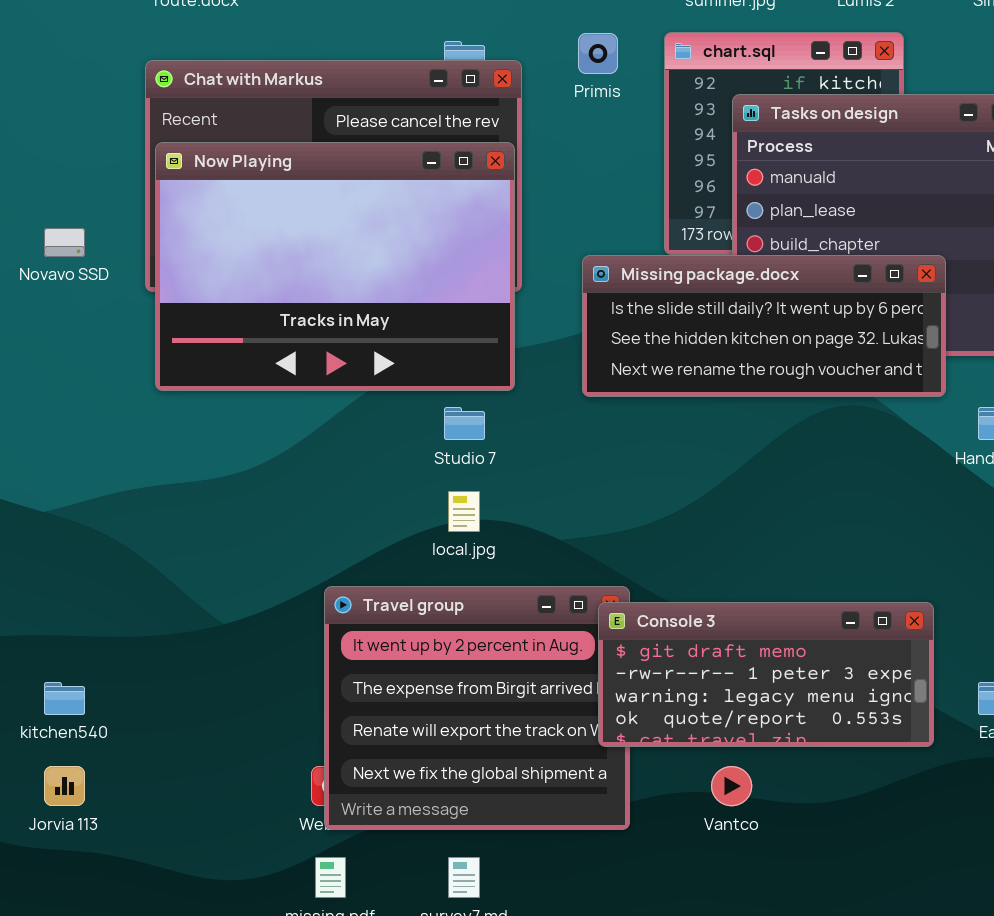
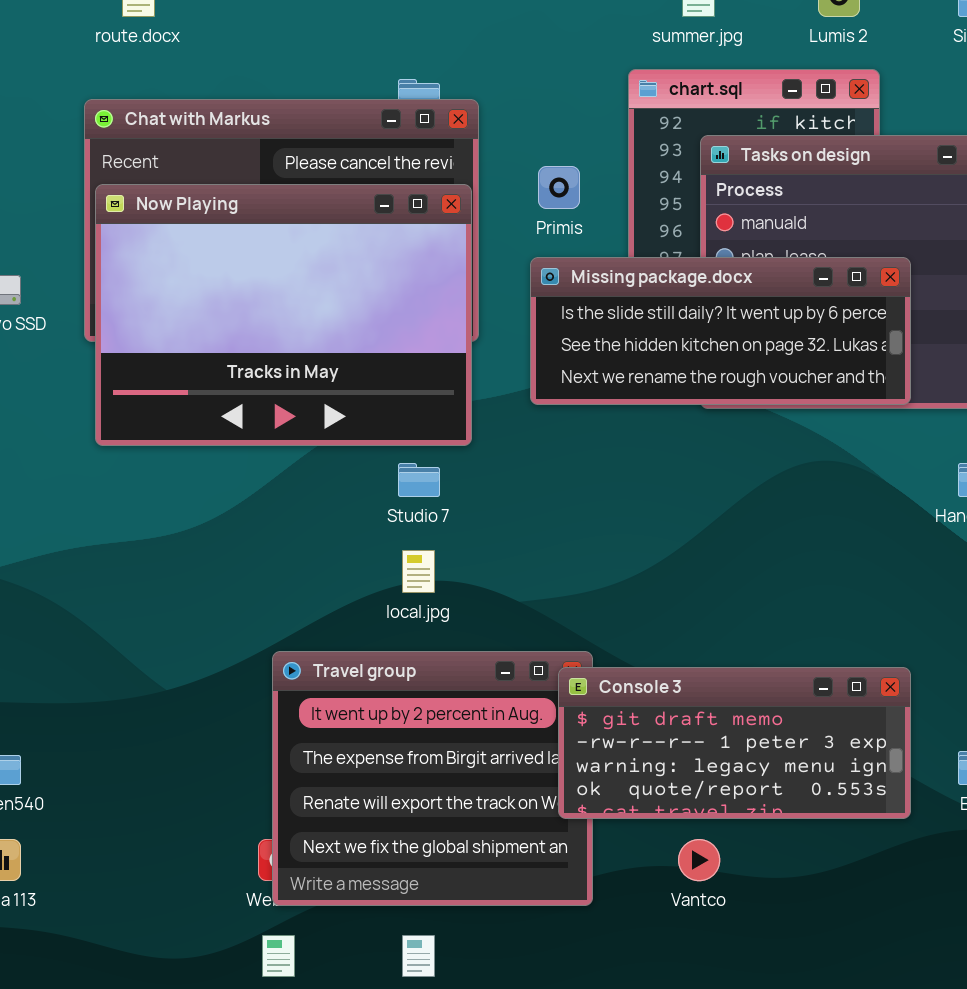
Primis: [578,33,618,74] -> [538,166,580,209], moved
Missing package.docx: [582,255,946,397] -> [530,257,911,405], moved

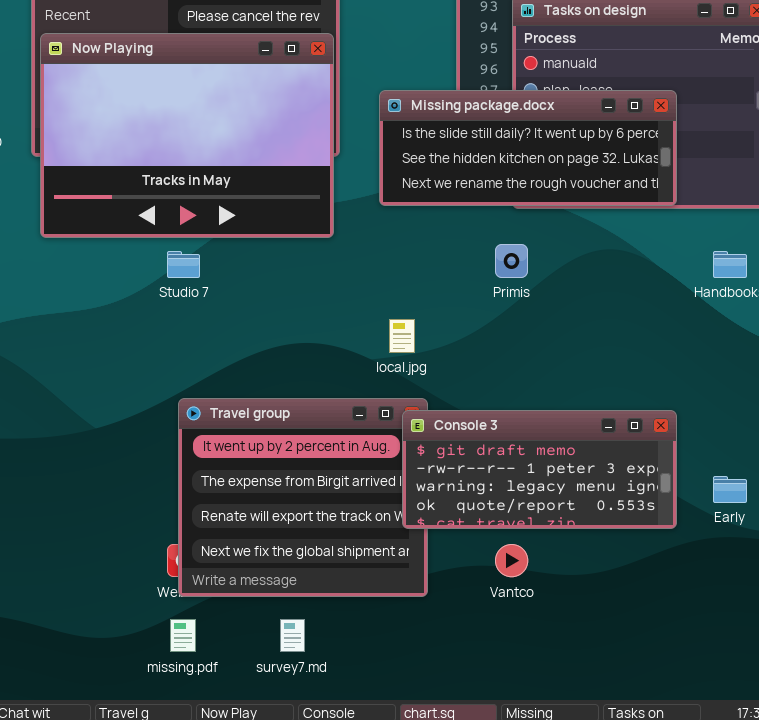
Primis: [538,166,580,209] -> [495,244,528,278], moved
Studio 7: [398,463,440,497] -> [167,251,200,278], moved
local.jpg: [402,550,435,593] -> [389,319,415,353], moved

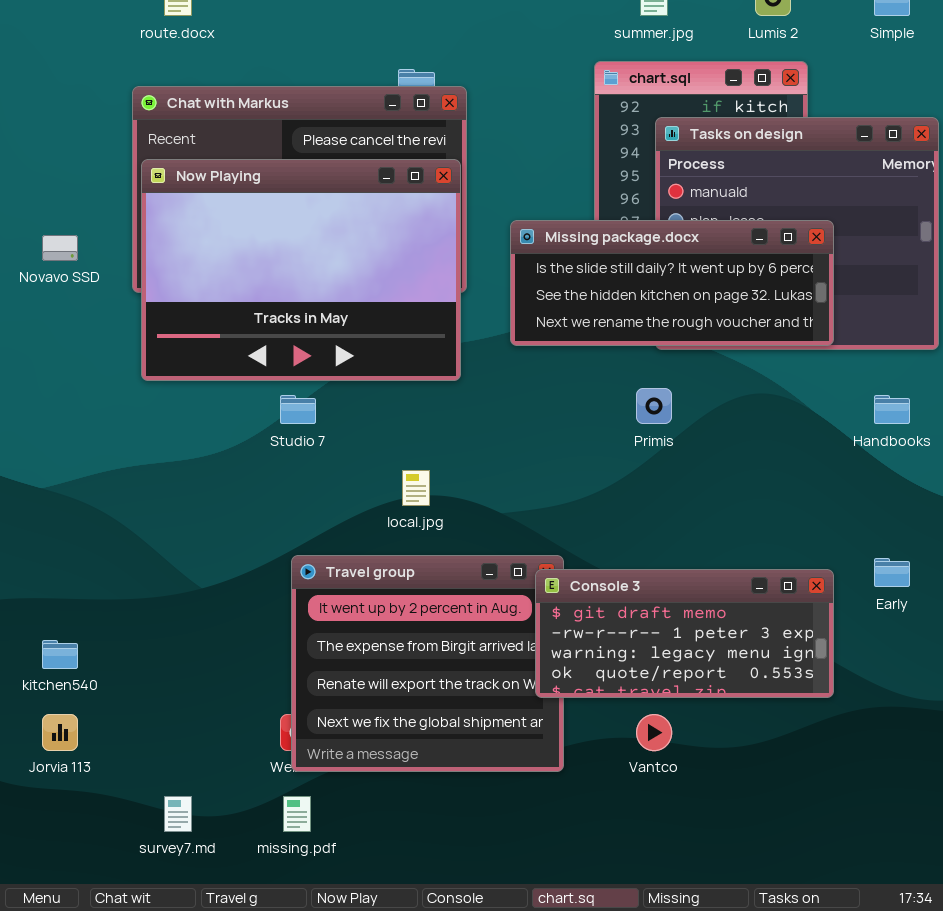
local.jpg: [389,319,415,353] -> [402,470,430,506], moved
Early: [713,476,747,503] -> [874,558,910,587], moved
survey7.md: [280,619,305,652] -> [164,796,192,832], moved

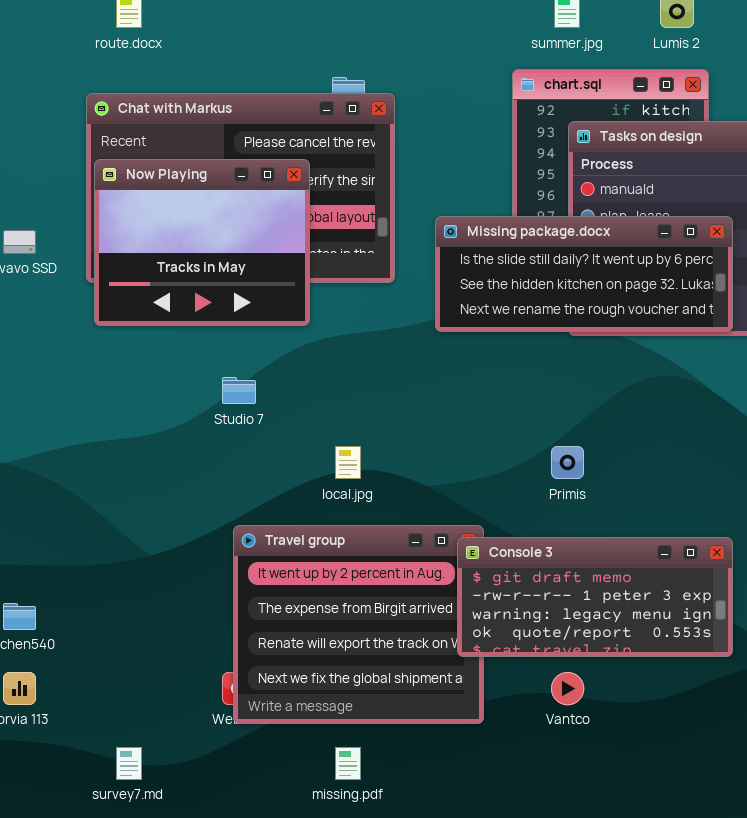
Now Playing: [141,159,461,381] -> [94,159,310,326], resized
Primis: [636,388,672,424] -> [551,446,584,479], moved
missing.pdf: [283,796,311,832] -> [335,747,361,780], moved

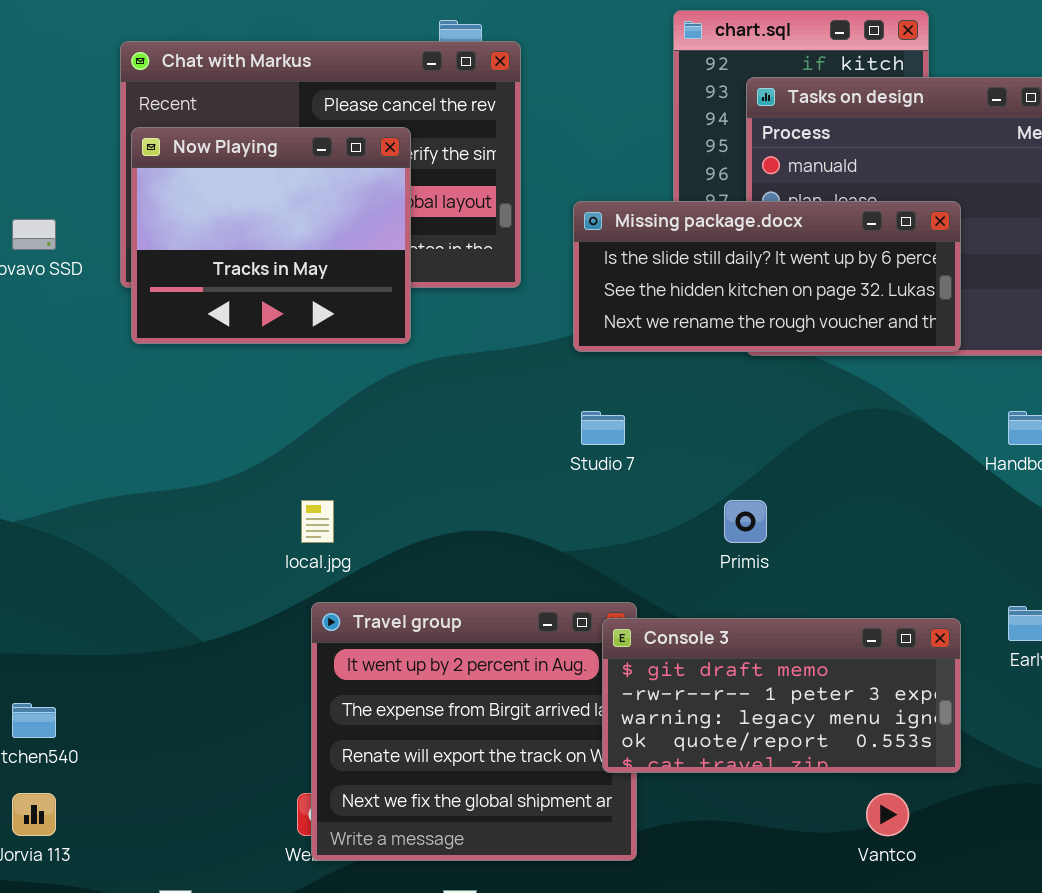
Studio 7: [222,377,256,404] -> [581,411,625,445], moved
local.jpg: [335,446,361,479] -> [301,500,334,543], moved
Vantco: [551,672,584,705] -> [866,793,909,836], moved

